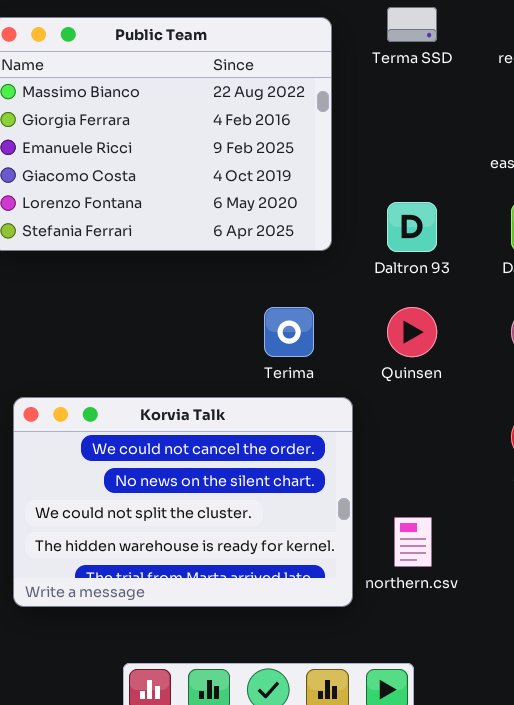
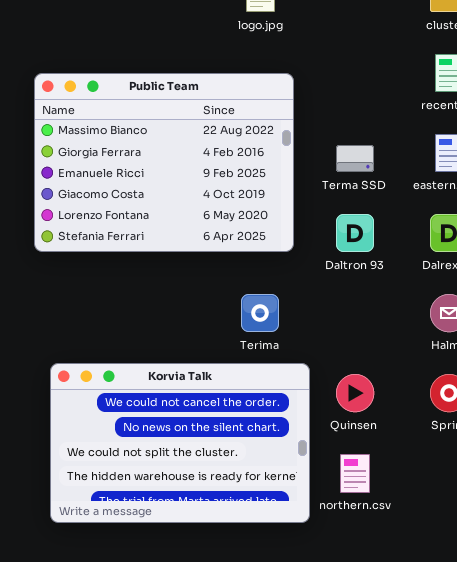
Terma SSD: [387,7,437,42] -> [336,145,374,172], moved
Quinsen: [387,307,437,357] -> [336,374,374,412], moved

